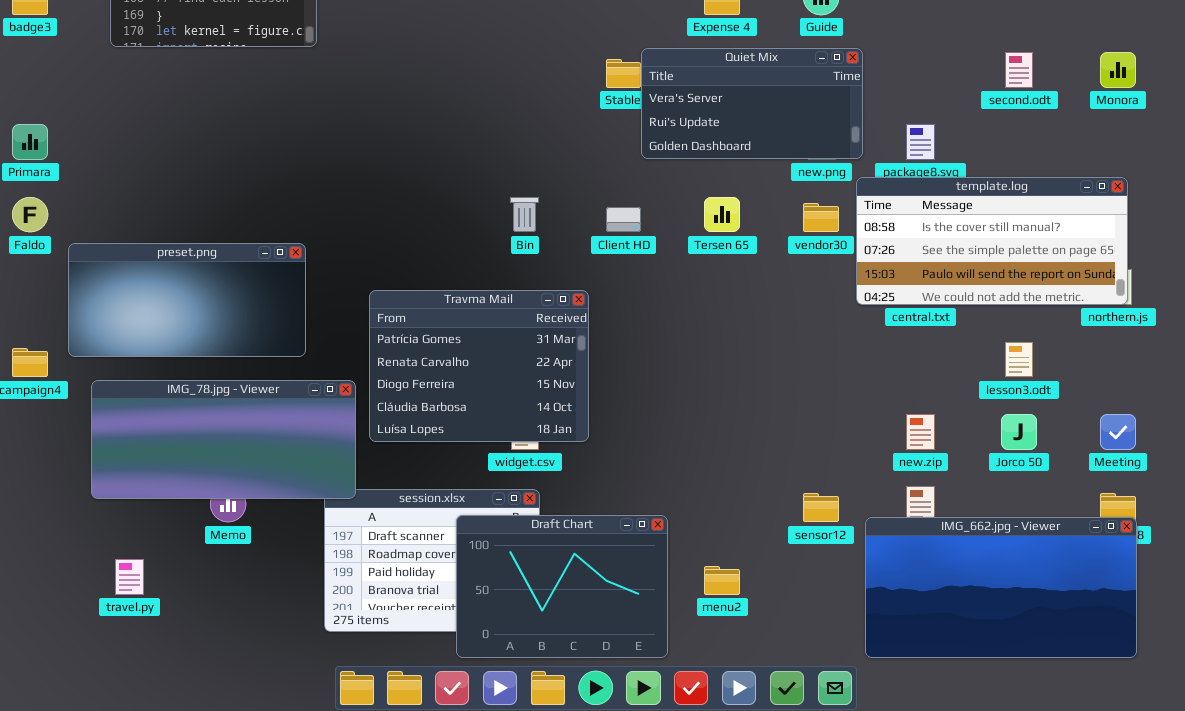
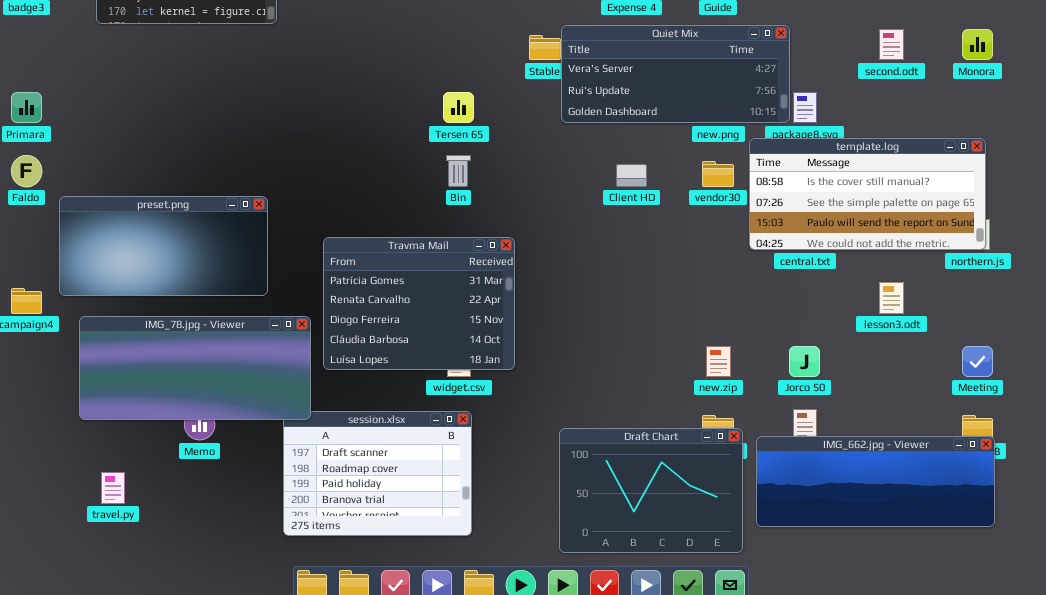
Quiet Mix: [641,48,863,159] -> [561,25,790,123], resized
Tersen 65: [704,197,740,232] -> [443,92,474,123], moved
Client HD: [606,207,641,232] -> [616,164,647,187], moved
new.zip: [906,414,935,450] -> [706,346,731,377], moved
Jorco 50: [1001,414,1037,450] -> [789,346,820,377], moved
Draft Chart: [456,515,668,658] -> [559,428,743,553], moved
IMG_662.jpg - Viewer: [865,517,1137,658] -> [756,436,995,527], resized

